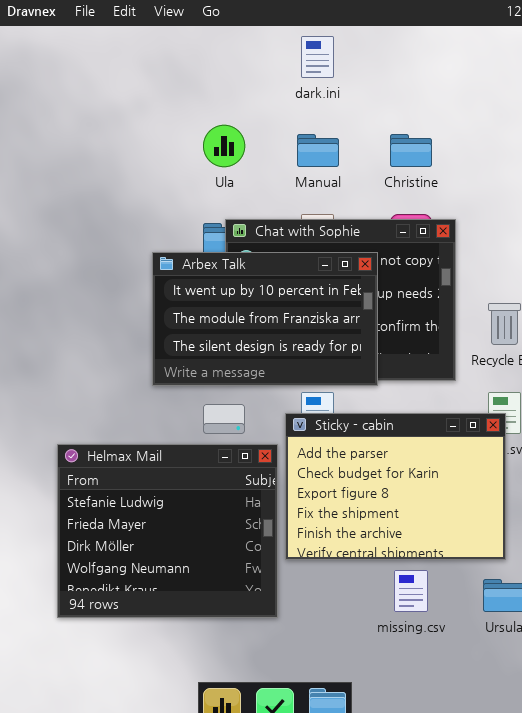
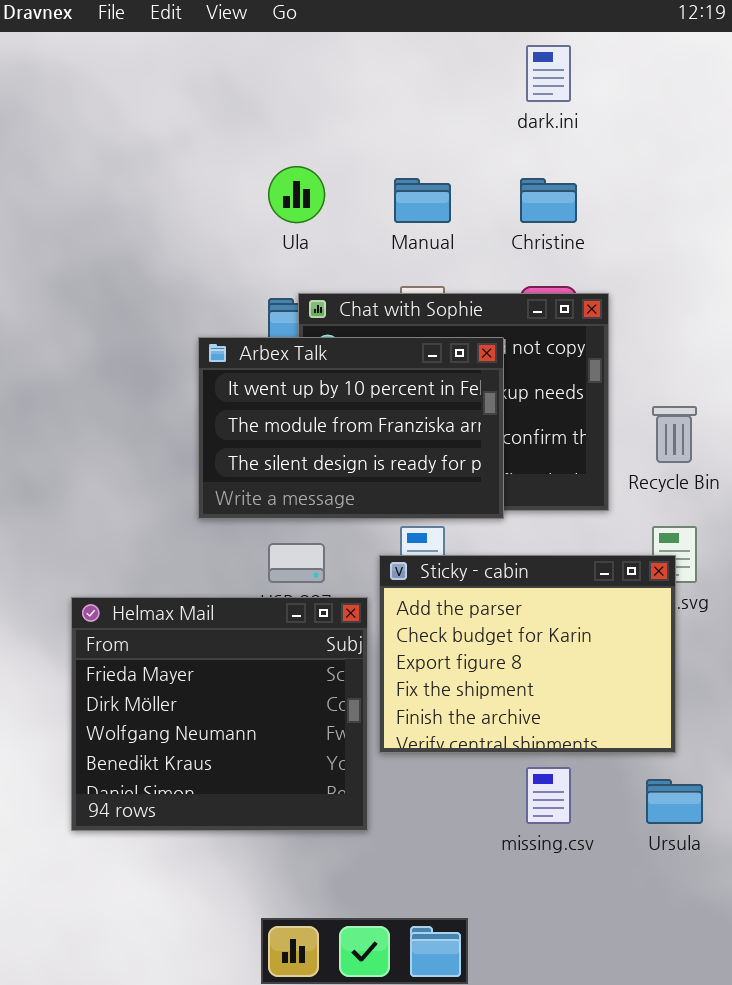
dark.ini: [301,36,334,78] -> [526,45,571,102], moved
Helmax Mail: [57,444,278,618] -> [71,597,368,831], scrolled down 1 row

